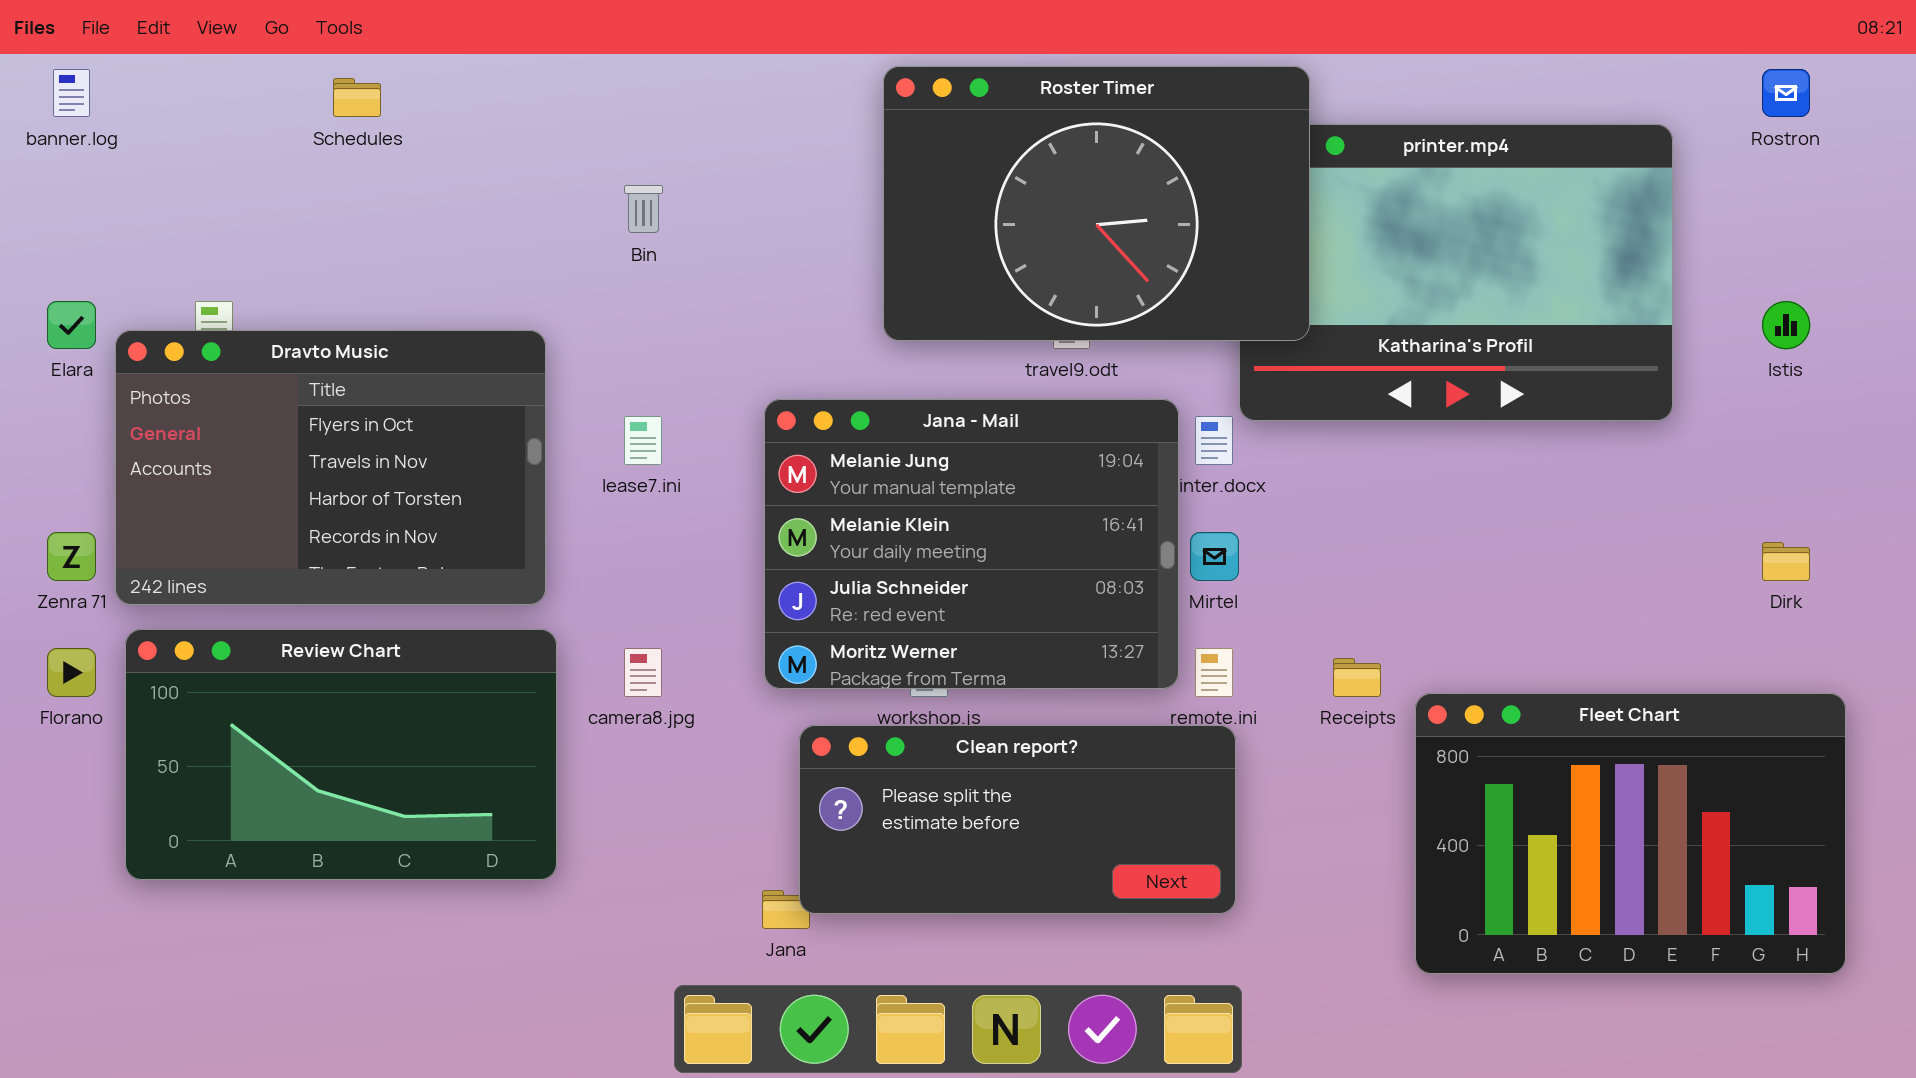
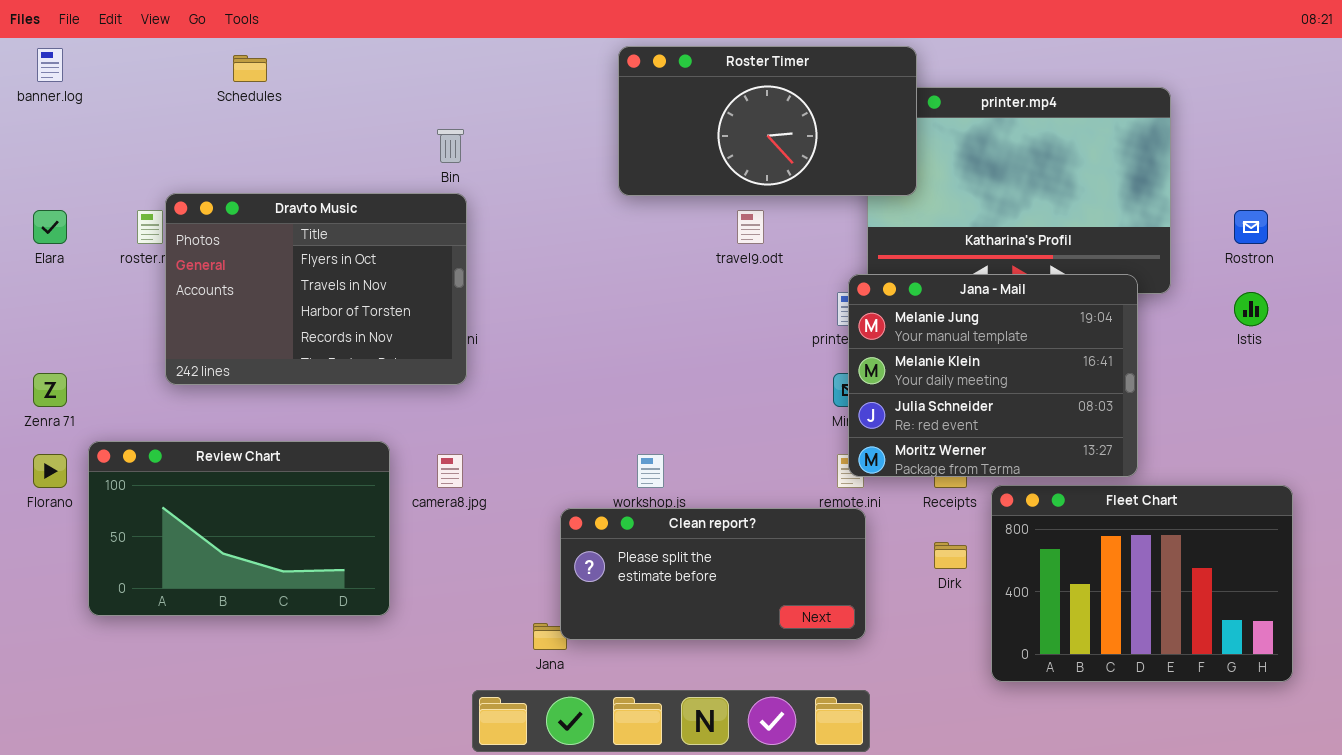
Roster Timer: [883,66,1310,341] -> [618,46,917,196], resized
Rostron: [1762,69,1810,117] -> [1234,210,1268,244], moved
Istis: [1762,301,1810,349] -> [1234,292,1268,326], moved
Dravto Music: [115,330,546,605] -> [165,193,467,385], moved
Jana - Mail: [764,399,1179,689] -> [848,274,1138,477], moved
Dirk: [1762,542,1810,581] -> [934,542,967,569], moved

